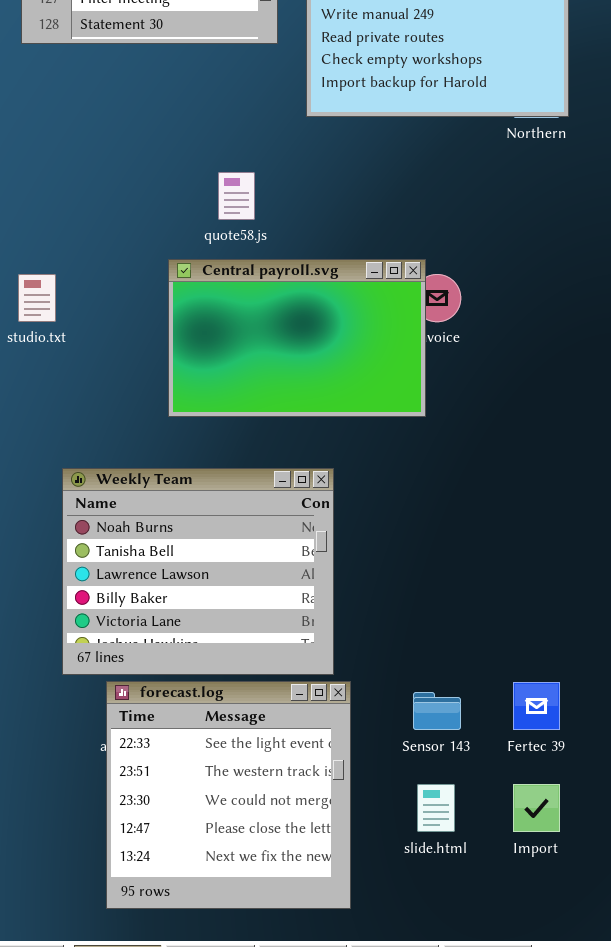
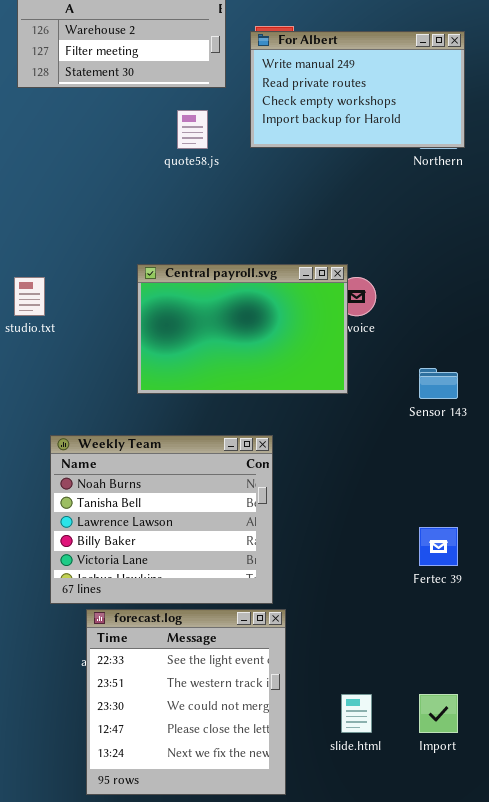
quote58.js: [218,172,255,220] -> [177,110,208,149], moved
Fertec 39: [513,682,560,730] -> [419,527,458,566], moved
Sensor 143: [413,692,461,730] -> [419,368,458,399], moved

